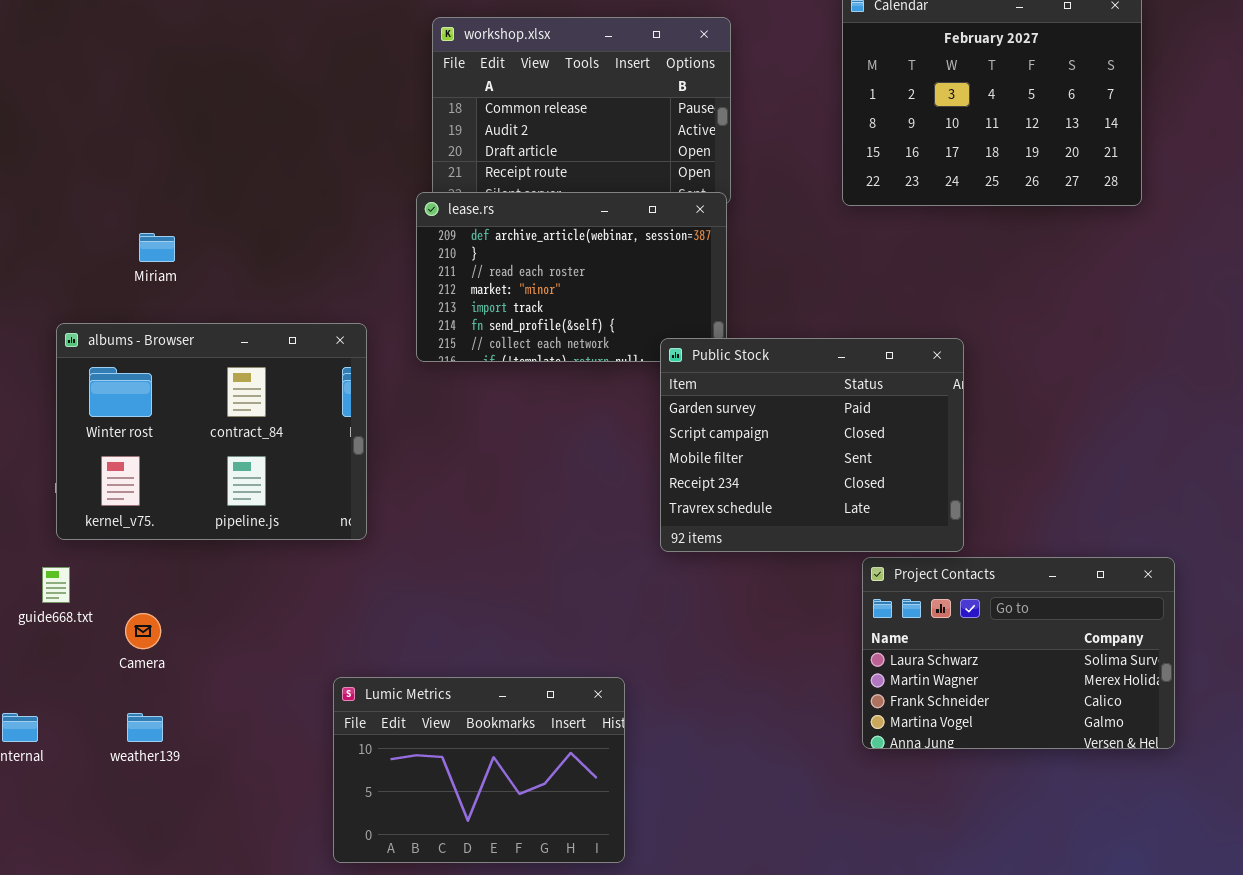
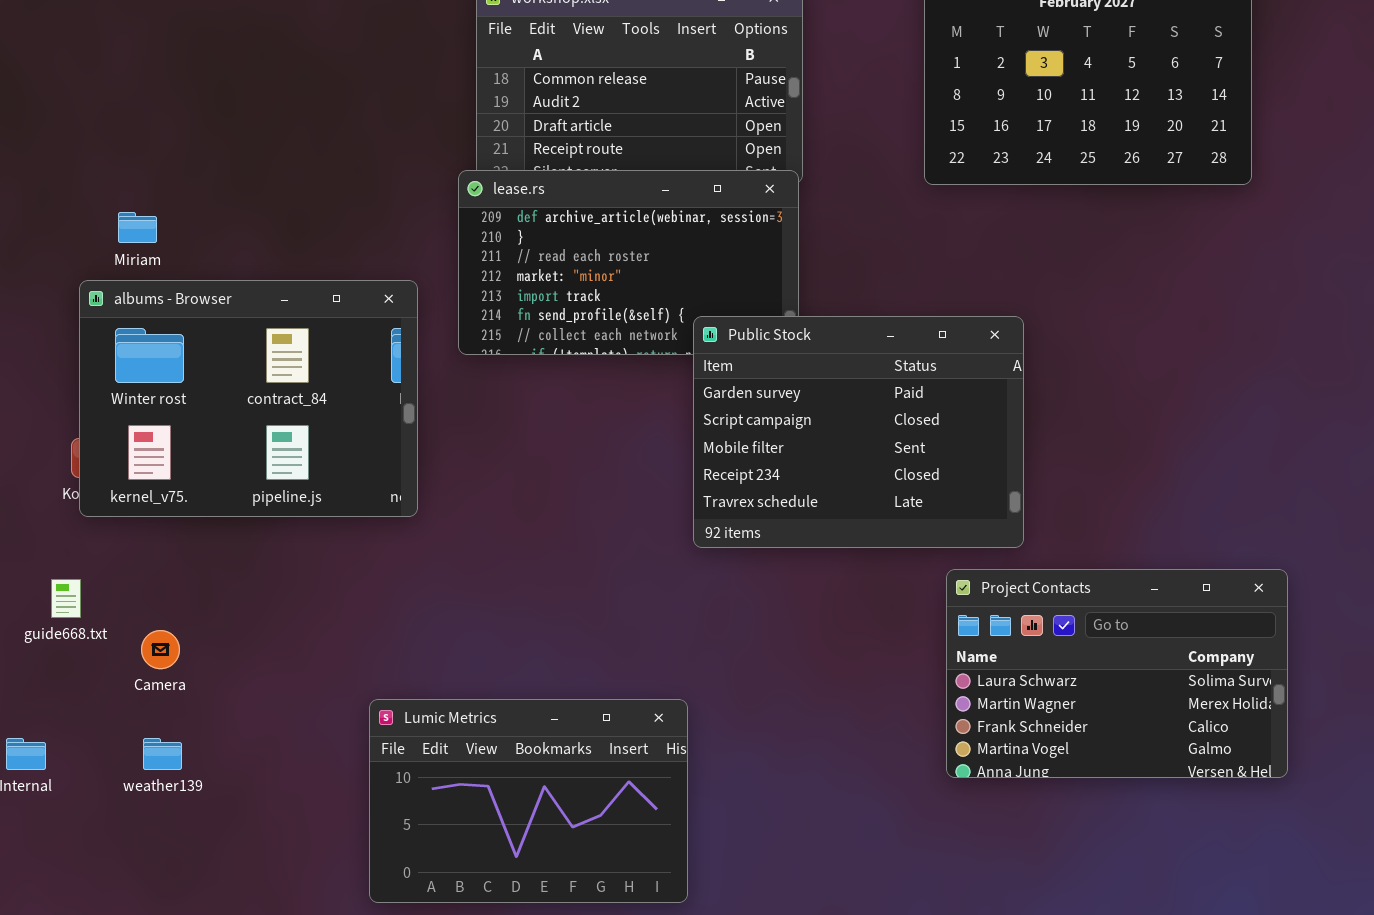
Miriam: [139,233,175,262] -> [118,212,157,243], moved
albums - Browser: [56,323,367,540] -> [79,280,418,517], moved
Public Stock: [660,338,964,552] -> [693,316,1024,548], moved

